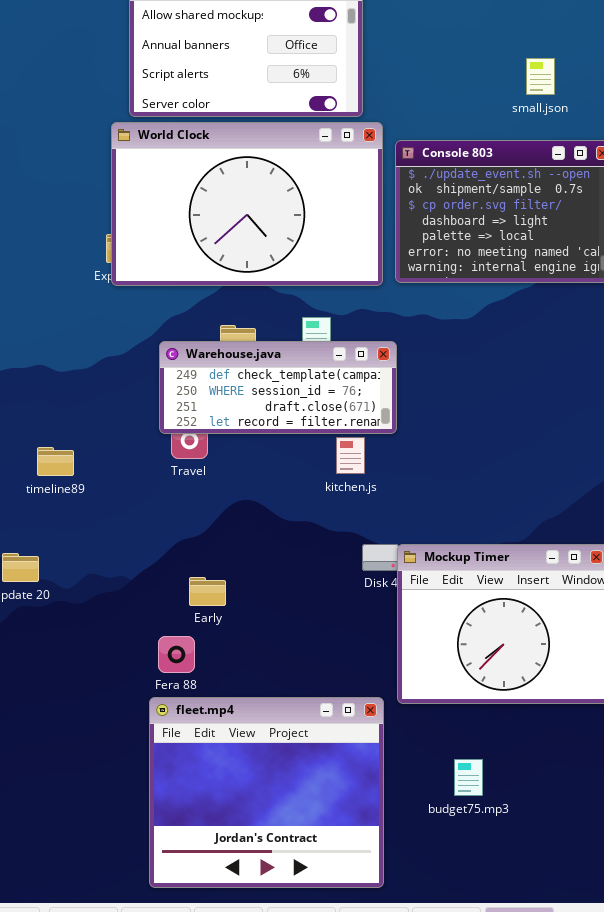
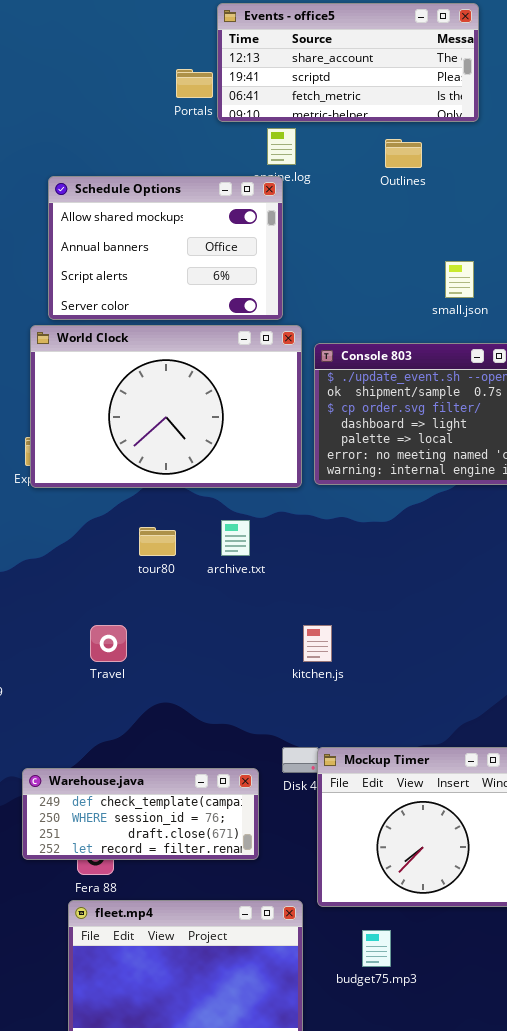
Warehouse.java: [159,341,397,434] -> [22,768,259,860], moved
kitchen.js: [336,437,365,474] -> [303,625,332,662], moved
budget75.mp3: [454,759,483,796] -> [362,930,391,967], moved

